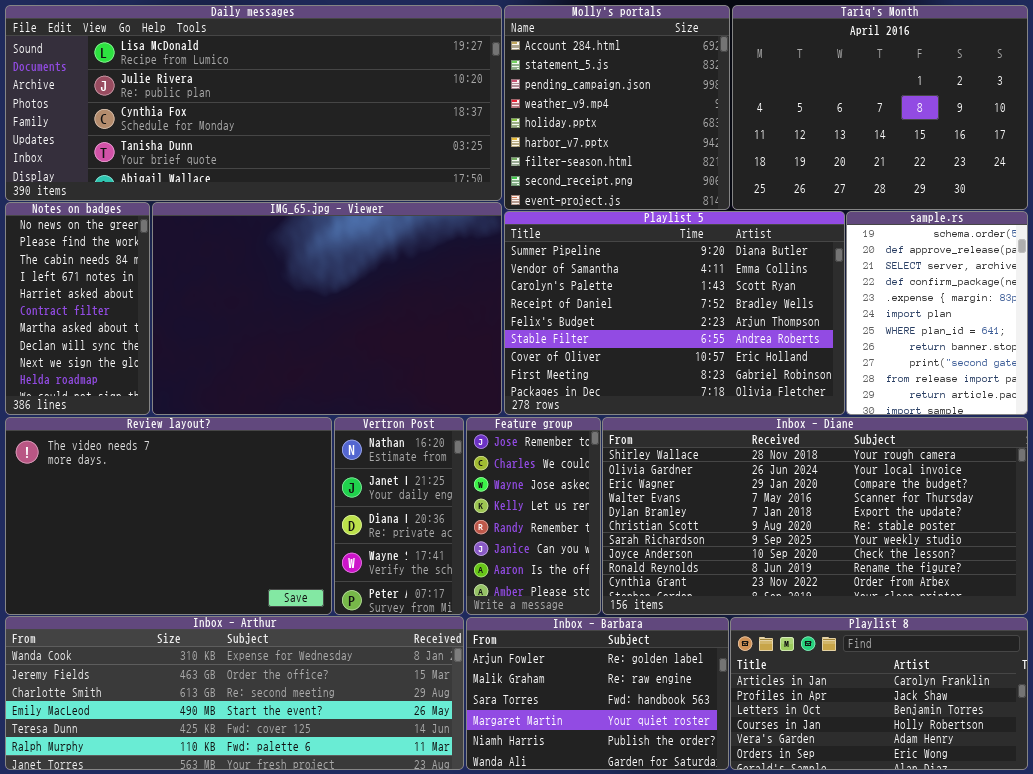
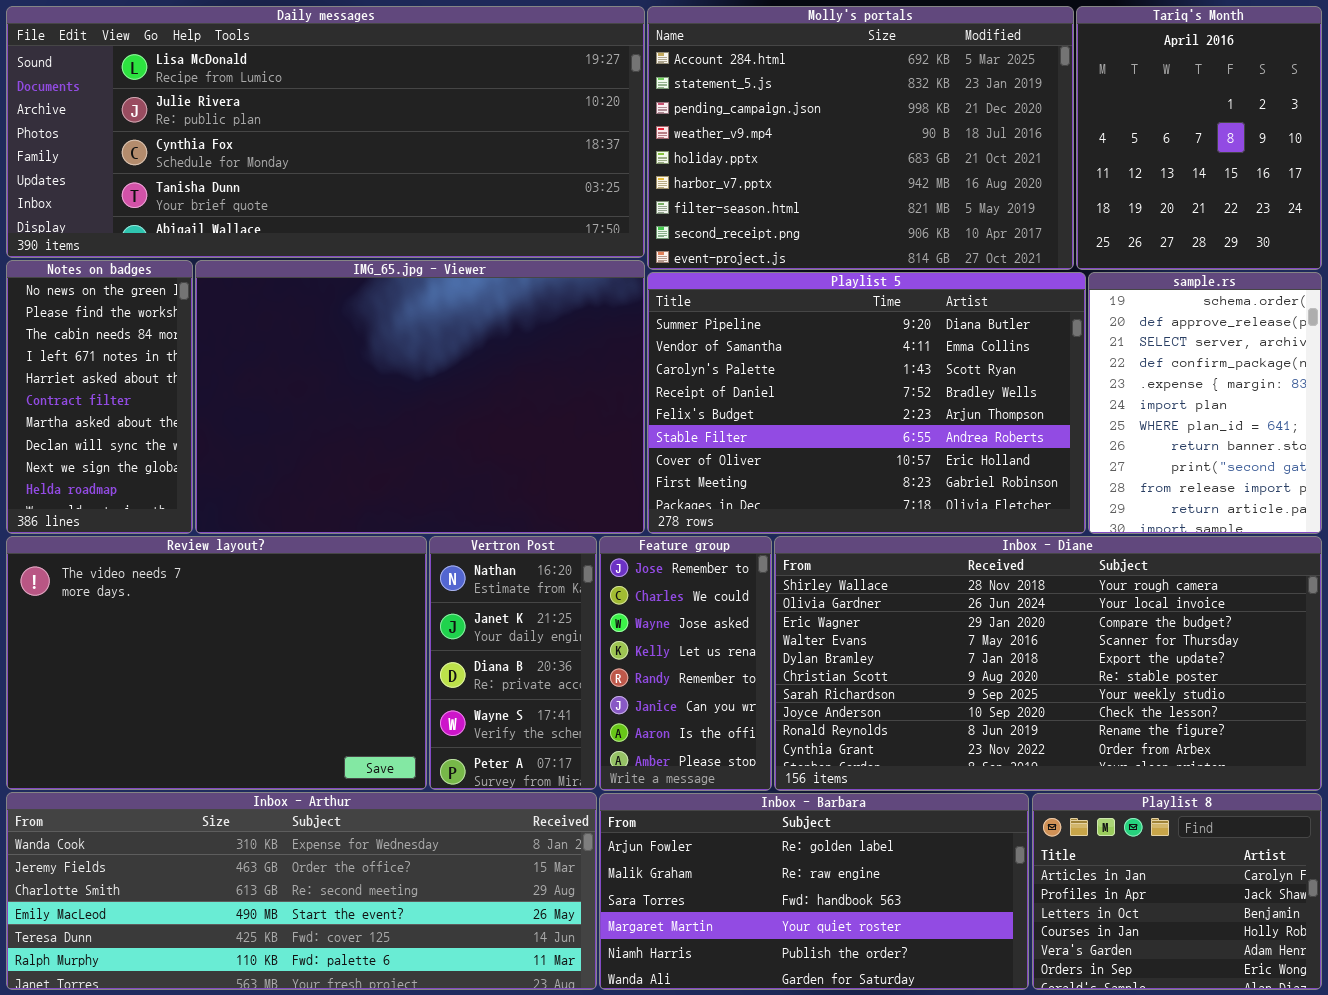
Molly's portals: [504,5,730,210] -> [647,6,1074,270], resized
Tariq's Month: [732,5,1028,210] -> [1076,6,1322,270], resized
Inbox - Barbara: [466,617,729,770] -> [599,793,1029,990], resized
Playlist 8: [730,617,1028,770] -> [1032,793,1322,990], resized

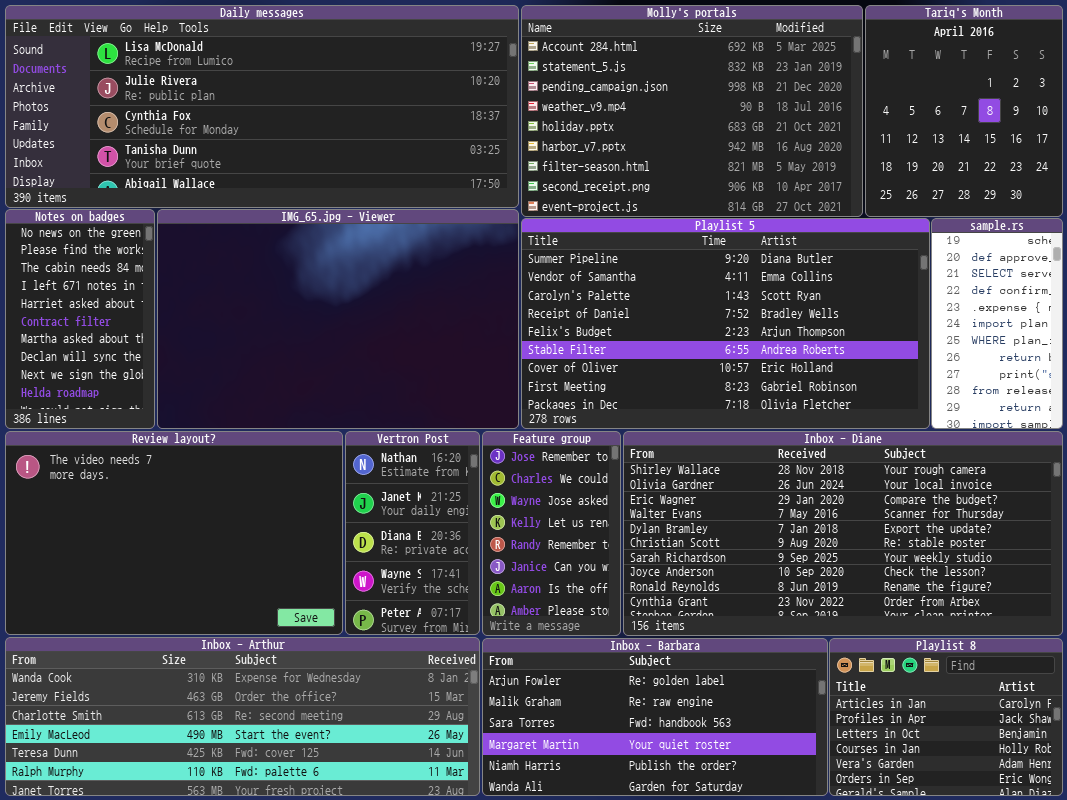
Playlist 5: [647,272,1086,534] -> [521,218,930,429], resized
sample.rs: [1088,272,1322,534] -> [931,218,1063,429], resized

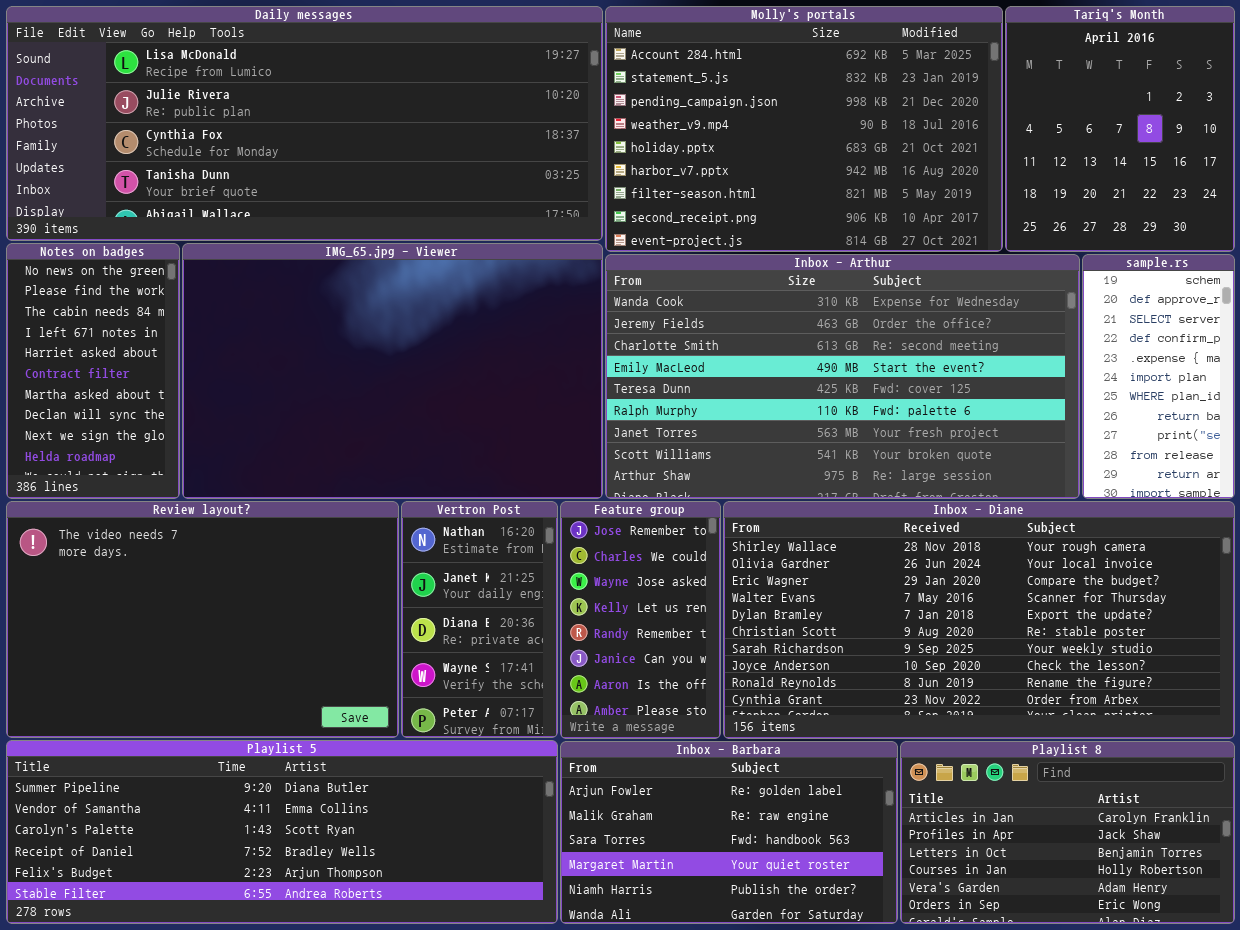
Playlist 5: [521,218,930,429] -> [6,740,558,924], moved, resized
Inbox - Arthur: [5,637,480,796] -> [605,254,1080,499], moved, resized
Inbox - Barbara: [482,638,828,796] -> [560,741,898,924], resized
Playlist 8: [829,638,1063,796] -> [900,741,1235,924], resized

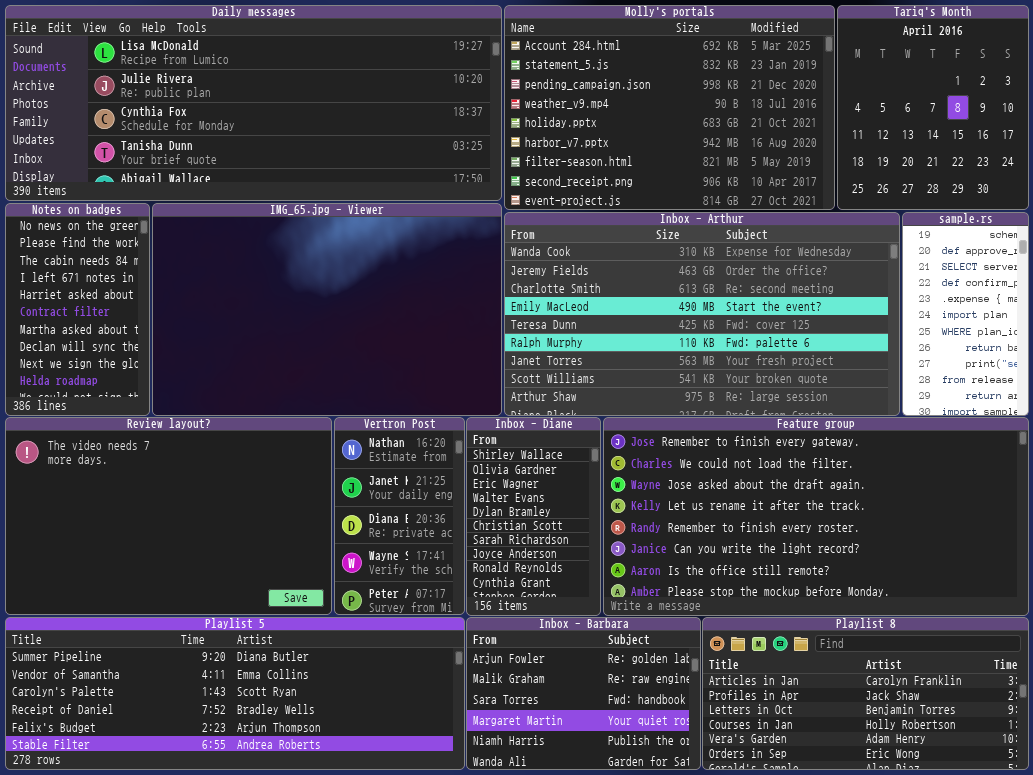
Feature group: [560,501,721,739] -> [603,417,1029,616], moved, resized
Inbox - Diane: [723,501,1235,739] -> [466,417,601,616], moved, resized
Inbox - Barbara: [560,741,898,924] -> [466,617,701,770], resized
Playlist 8: [900,741,1235,924] -> [702,617,1029,770], resized

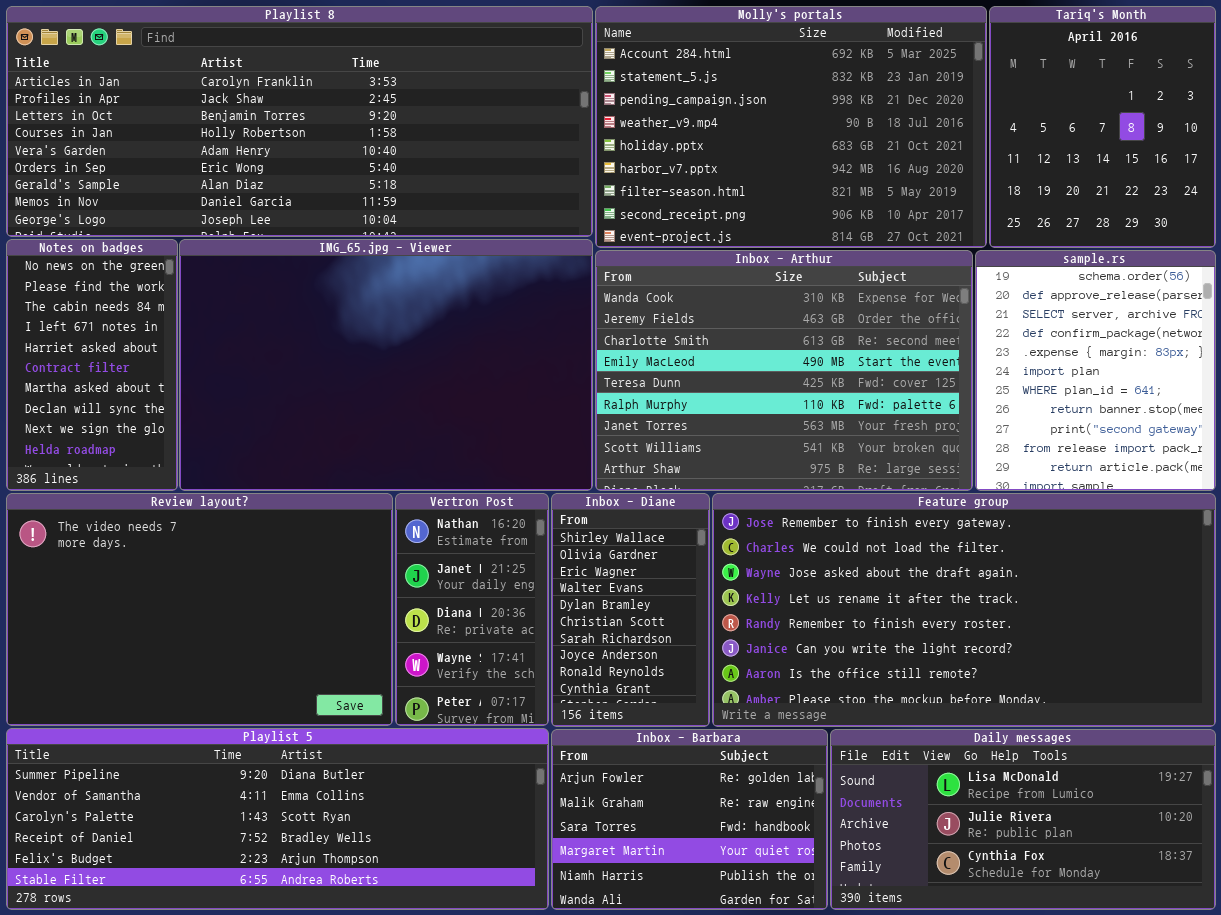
Daily messages: [5,5,502,201] -> [830,729,1216,910], moved, resized
Inbox - Arthur: [504,212,900,416] -> [595,250,973,491], resized
sample.rs: [902,212,1029,416] -> [975,250,1216,491], resized
Playlist 8: [702,617,1029,770] -> [6,6,593,237], moved, resized

